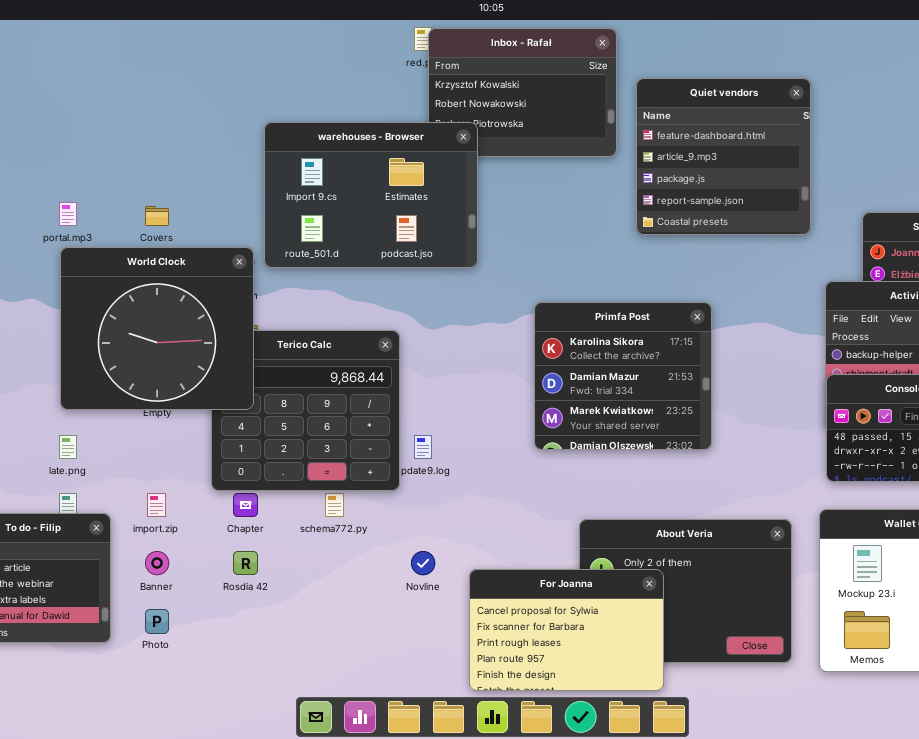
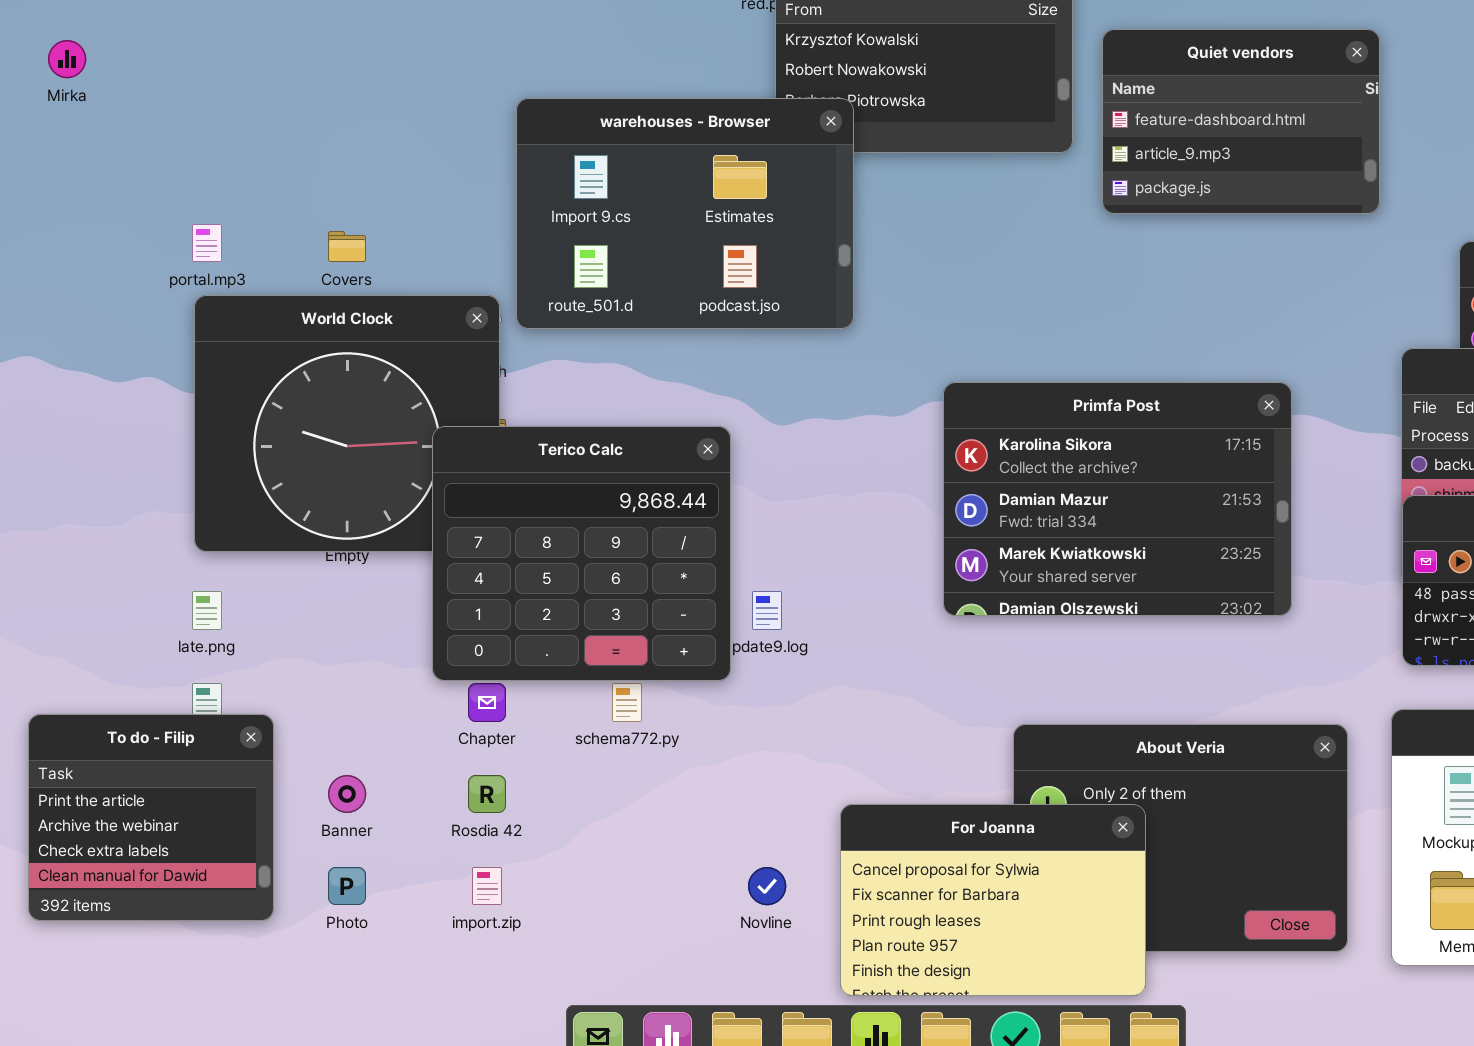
Quiet vendors: [636,78,811,235] -> [1102,29,1380,214], resized
Primfa Post: [534,302,712,450] -> [943,382,1292,616], resized
Terico Calc: [211,330,400,491] -> [432,426,731,681], raised
import.zip: [147,493,166,517] -> [472,867,502,905], moved
Novline: [411,551,435,575] -> [748,867,786,905], moved

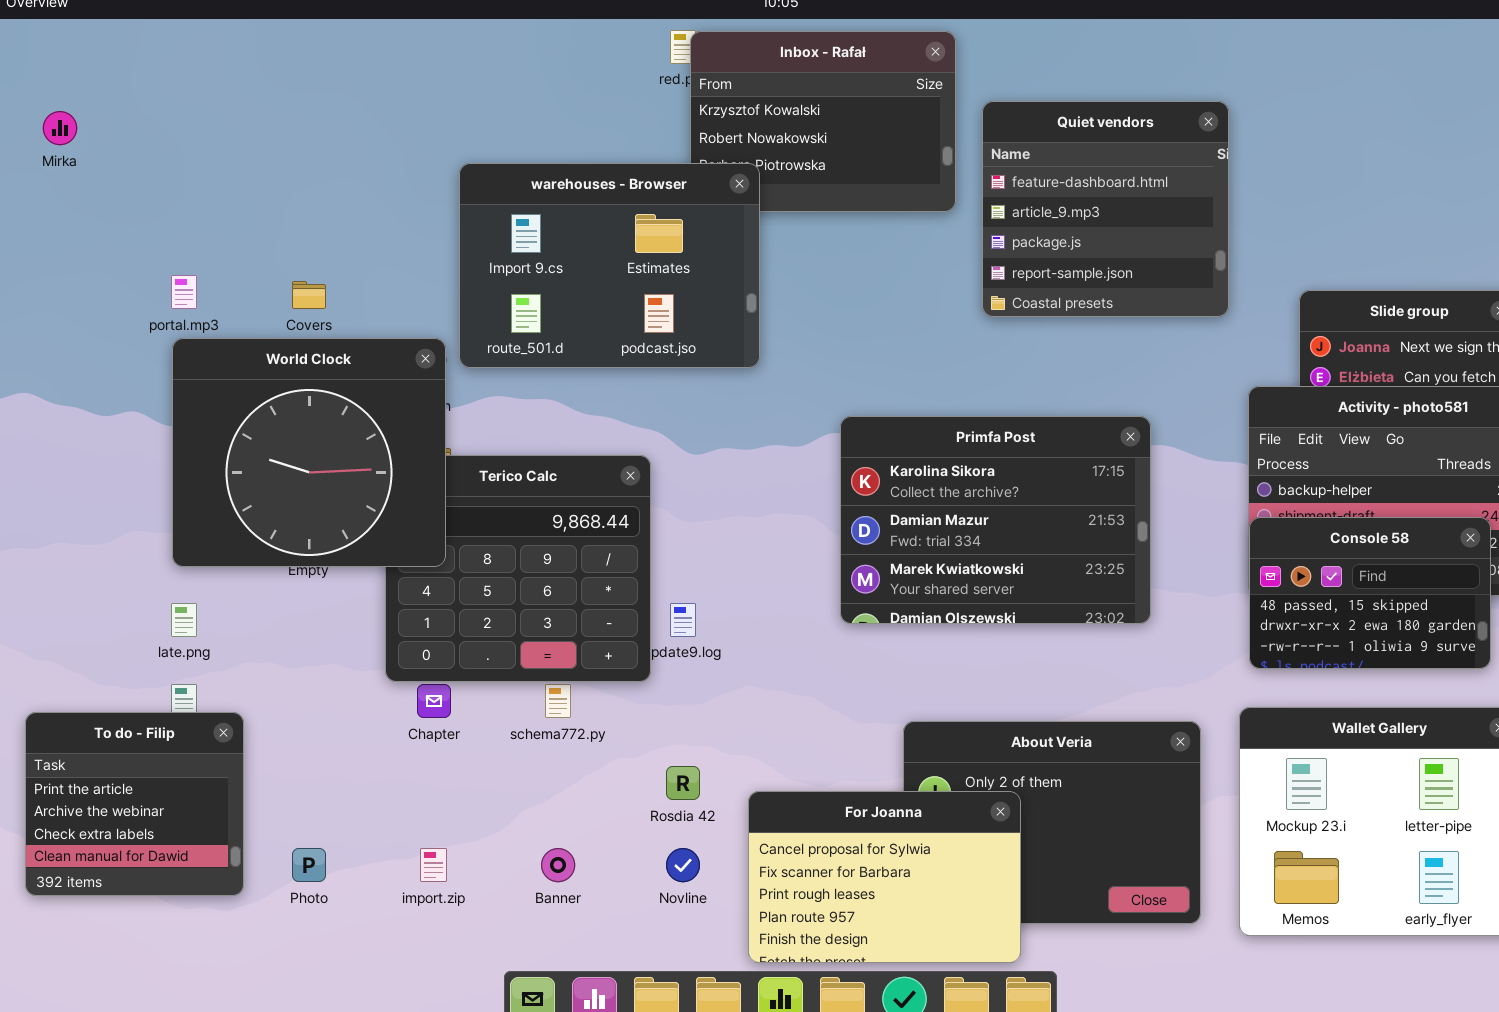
Quiet vendors: [1102,29,1380,214] -> [982,101,1229,317], resized
World Clock: [194,295,500,552] -> [172,338,446,567], raised
Banner: [328,775,366,813] -> [541,848,575,882], moved
Rosdia 42: [468,775,506,813] -> [666,766,700,800], moved

